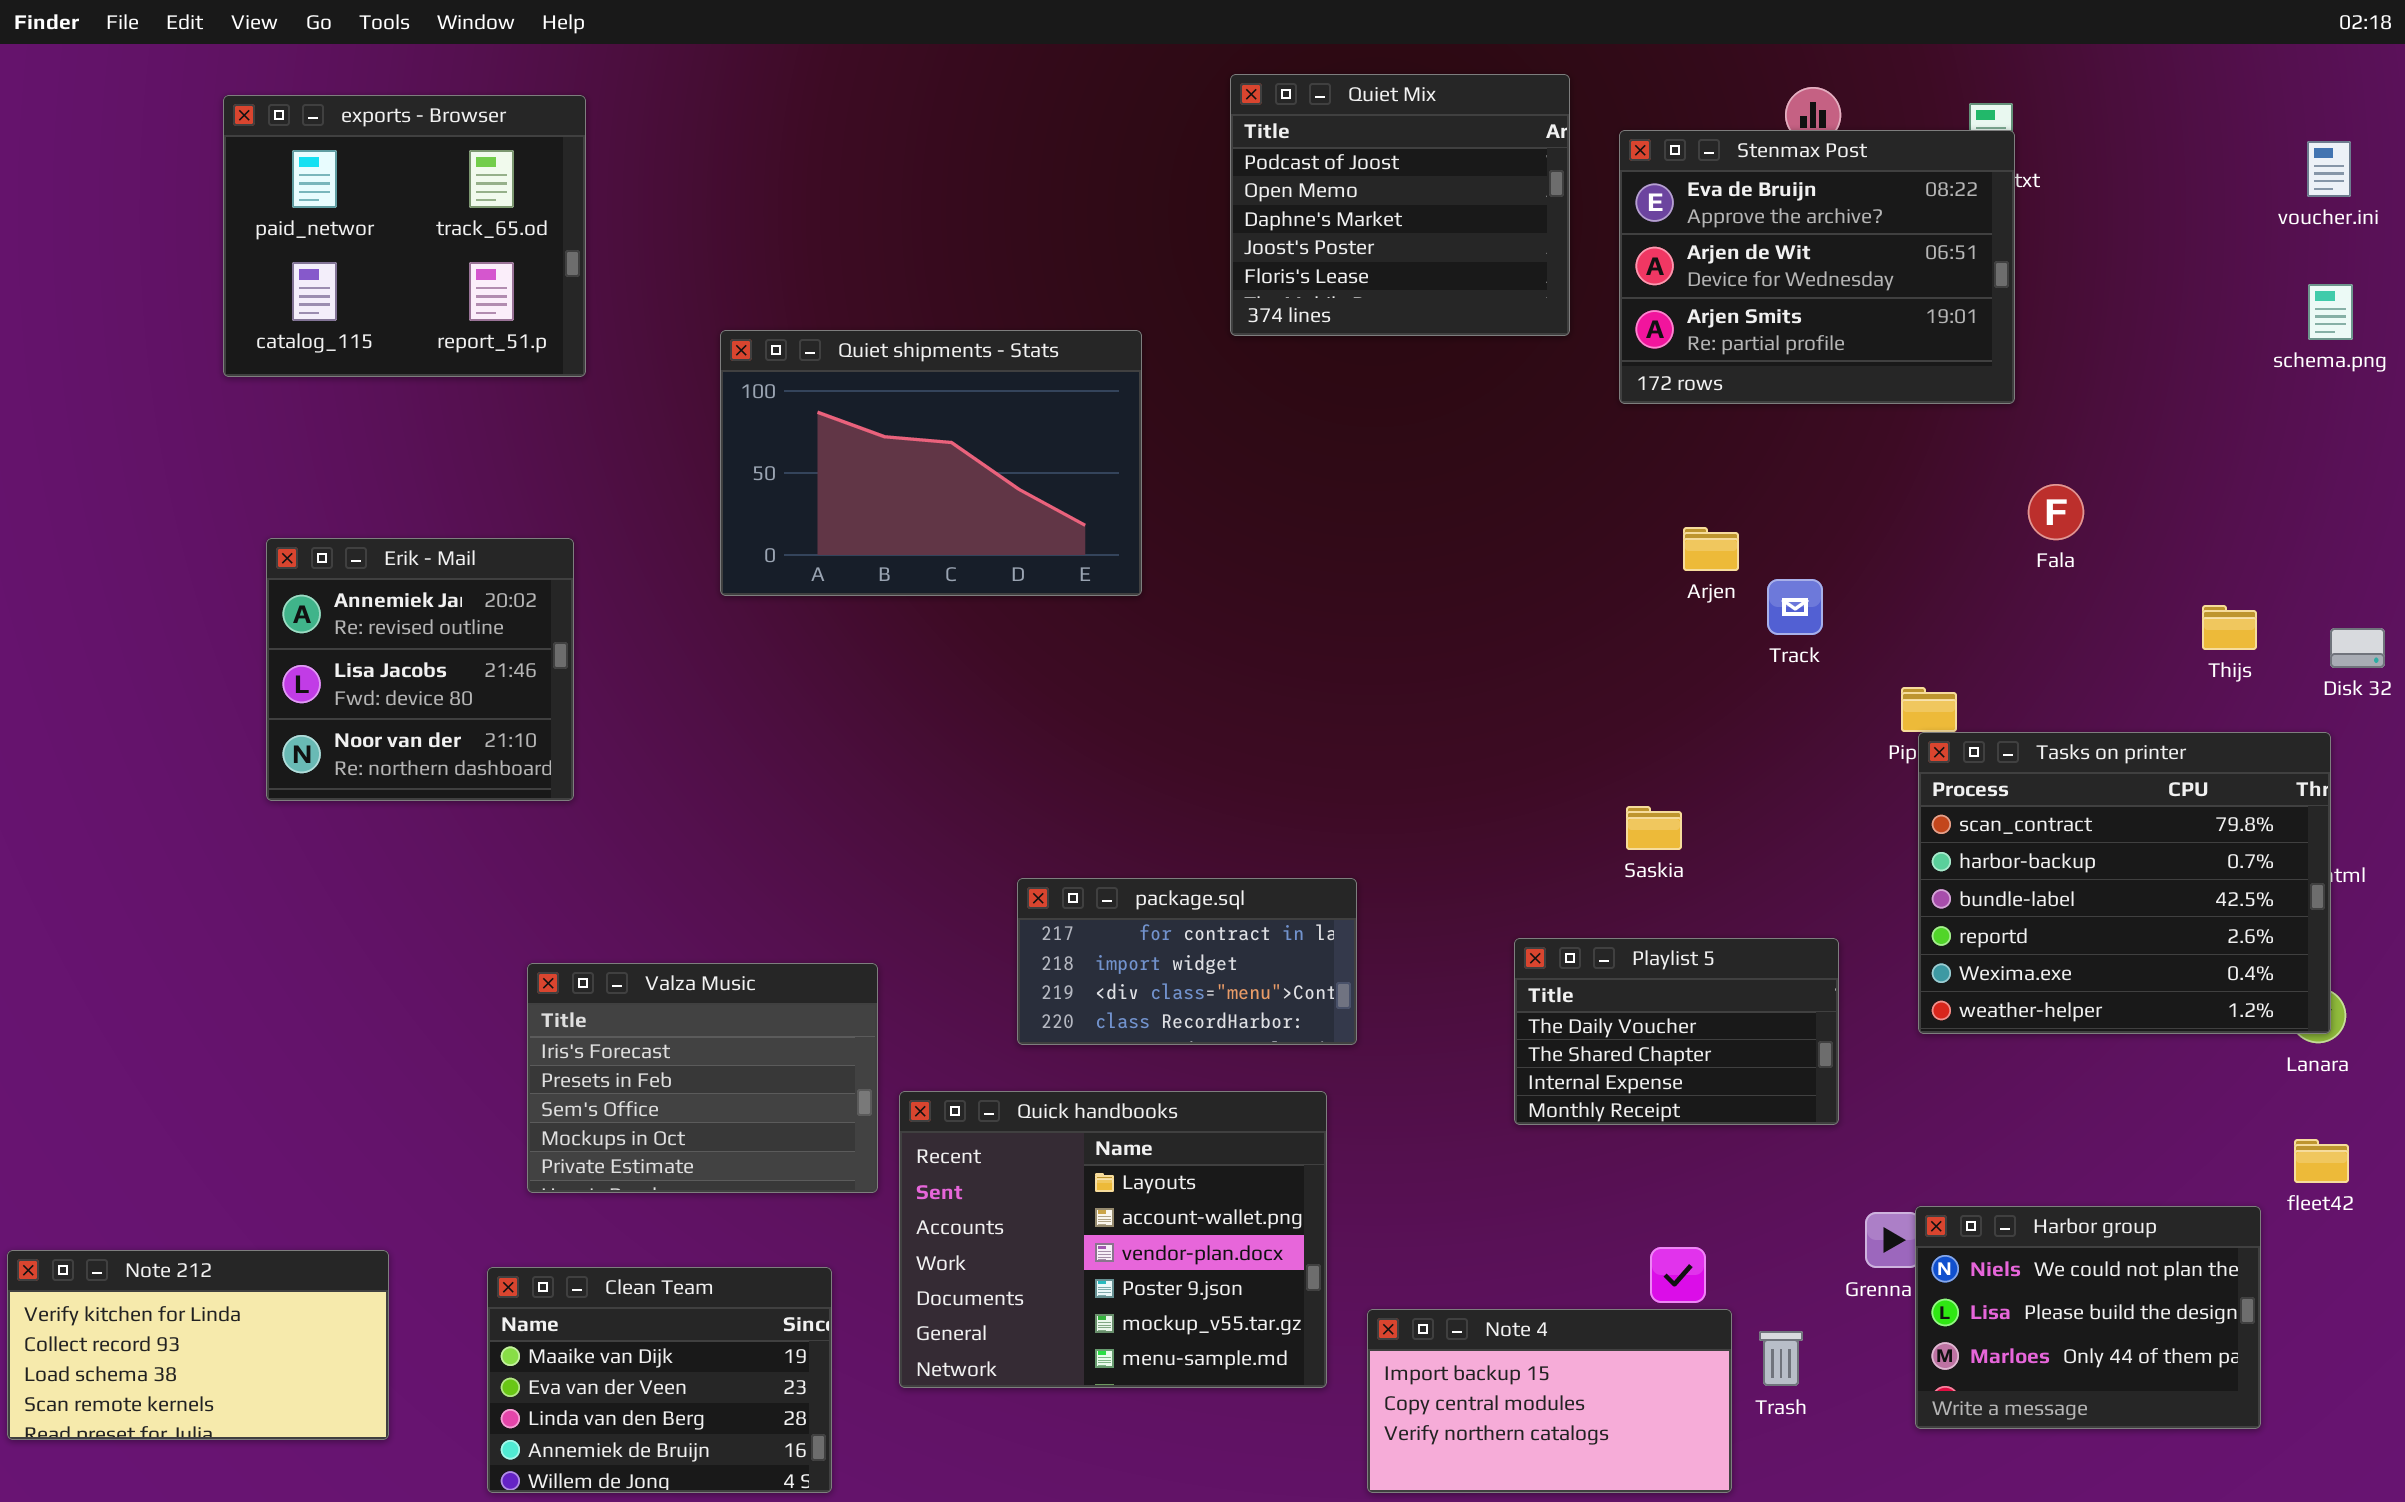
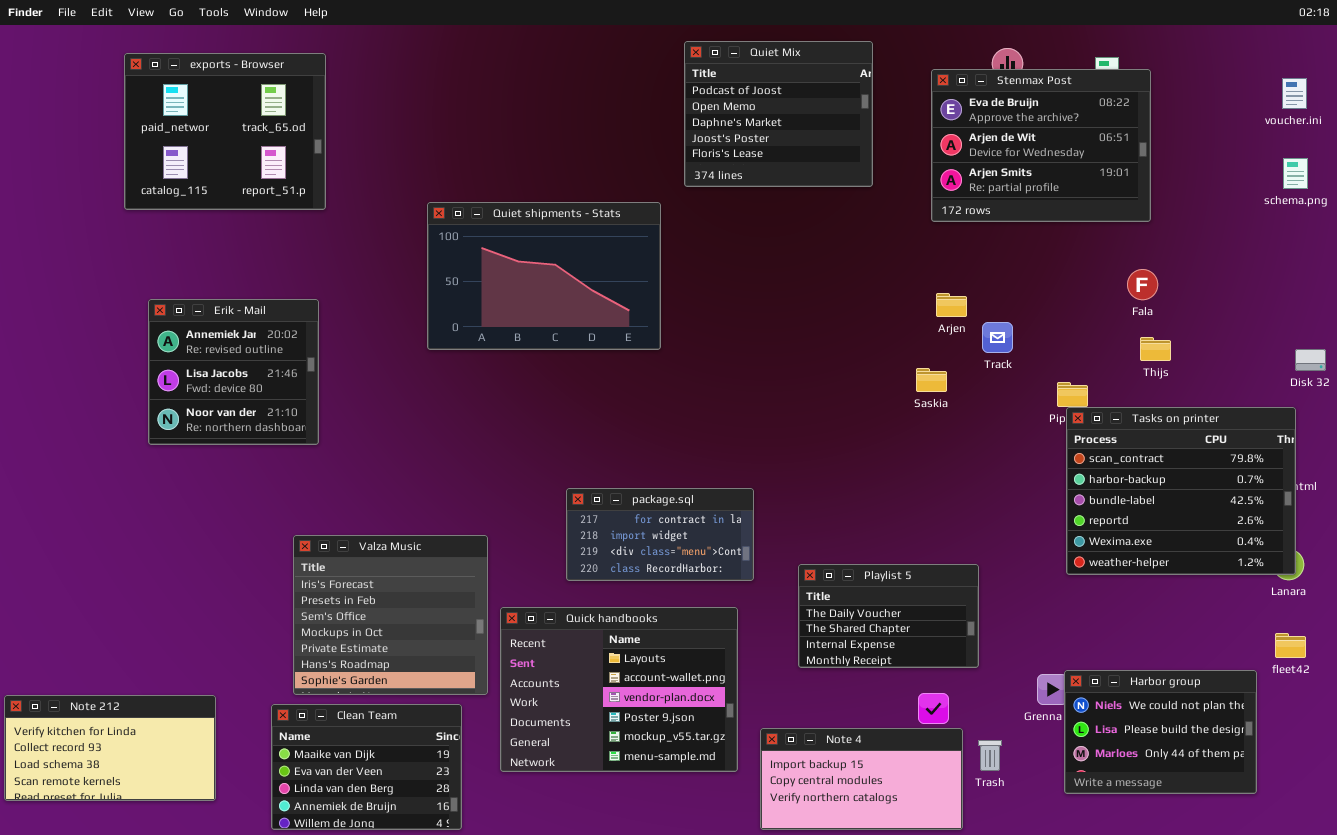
Stenmax Post: [1619,130,2015,404] -> [931,69,1151,222], moved
Quiet shipments - Stats: [720,330,1142,596] -> [427,202,661,350], moved
Thijs: [2202,605,2257,650] -> [1140,337,1171,361], moved
Saskia: [1626,806,1682,850] -> [916,368,947,392], moved
Playlist 5: [1514,938,1839,1125] -> [798,564,979,668], moved
Valza Music: [527,963,878,1193] -> [293,535,488,695], resized

